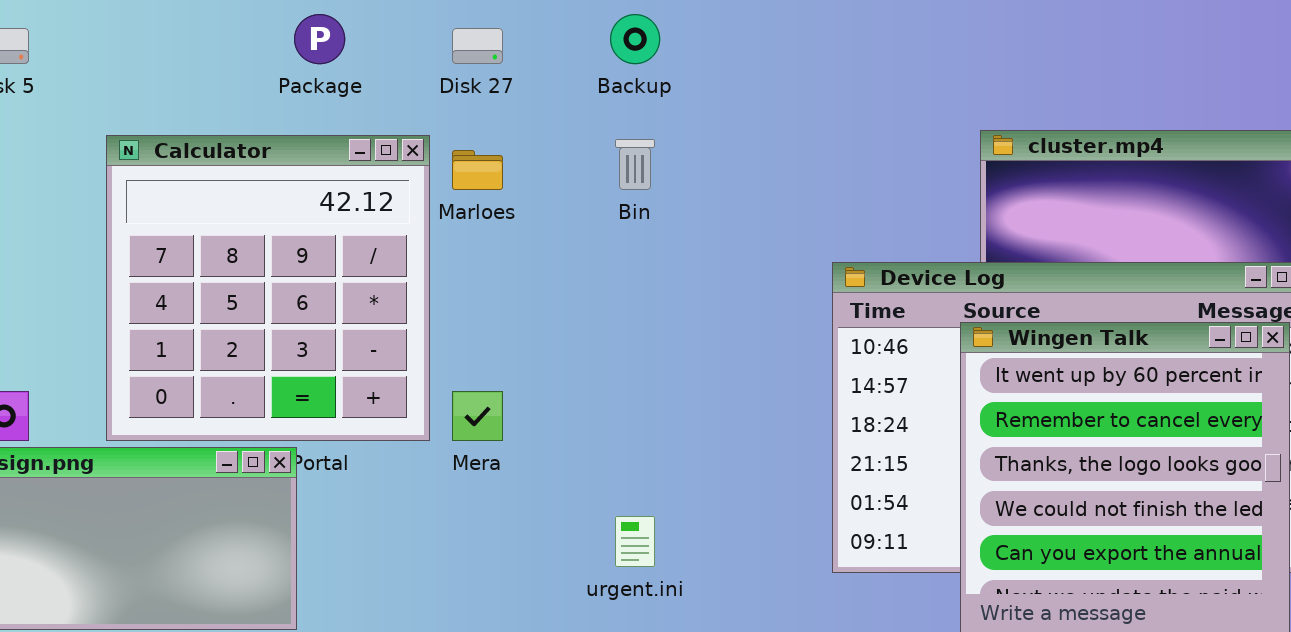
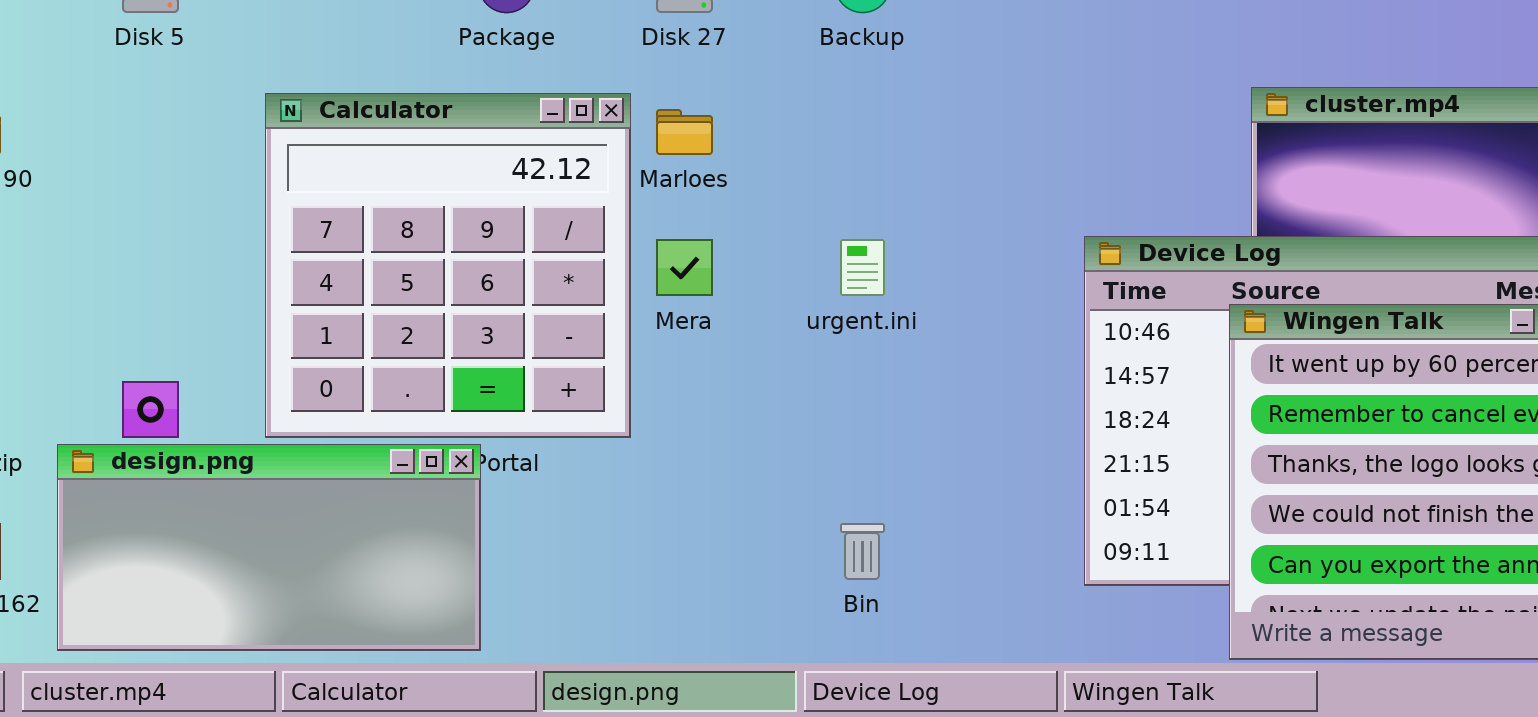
Bin: [615,139,655,190] -> [840,523,885,580], moved
Mera: [452,391,503,441] -> [656,239,713,296], moved
urgent.ini: [615,516,655,567] -> [840,239,885,296], moved

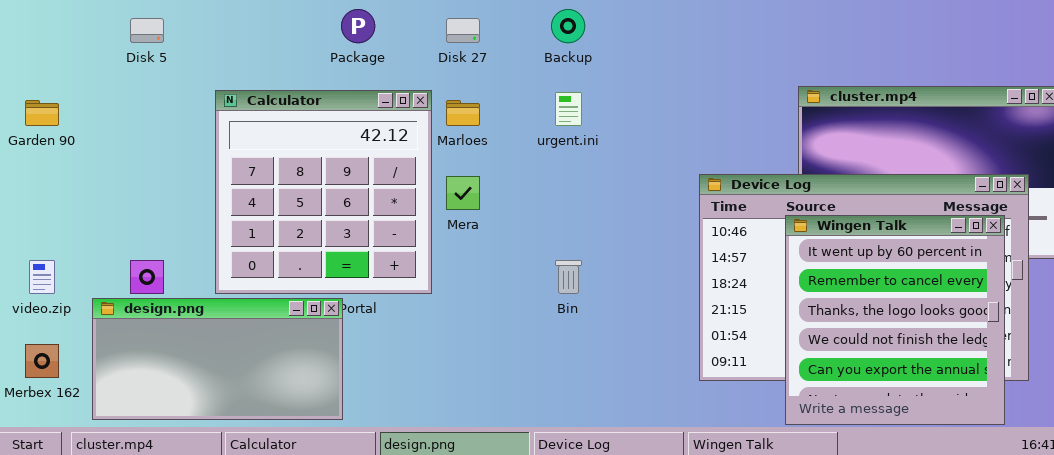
urgent.ini: [840,239,885,296] -> [555,92,582,126], moved
Bin: [840,523,885,580] -> [555,260,582,294], moved

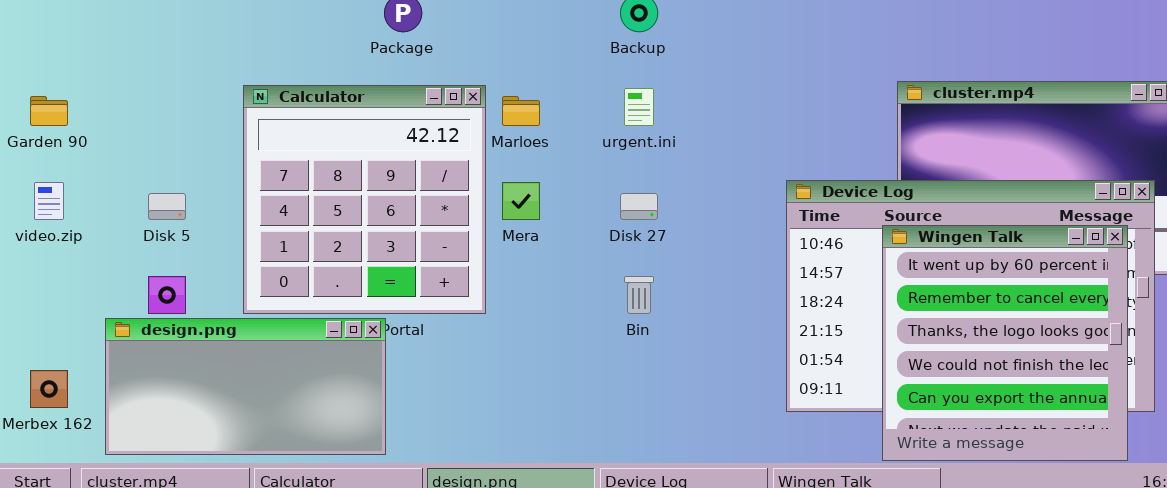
Disk 5: [130,18,164,43] -> [148,193,186,220], moved
Disk 27: [446,18,480,43] -> [620,193,658,220], moved
video.zip: [29,260,55,294] -> [34,182,64,220], moved

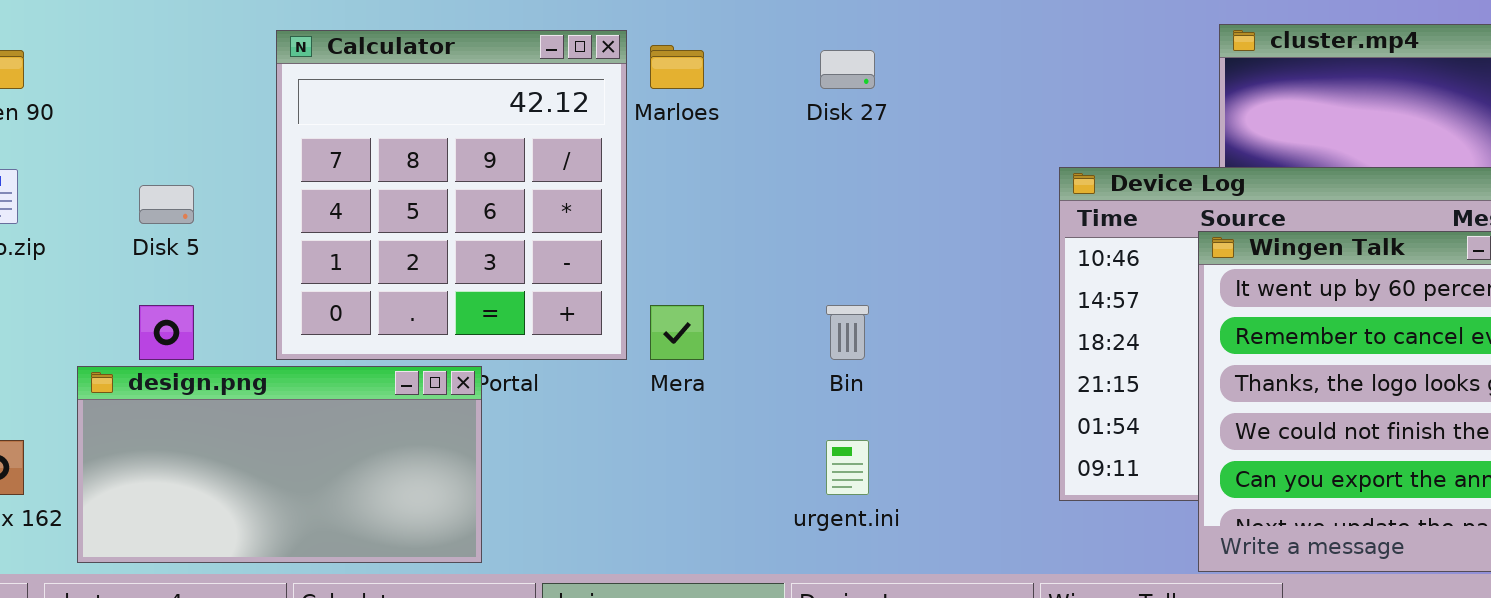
urgent.ini: [624,88,654,126] -> [826,440,869,495], moved
Mera: [502,182,540,220] -> [650,305,704,360], moved
Disk 27: [620,193,658,220] -> [820,50,875,89], moved

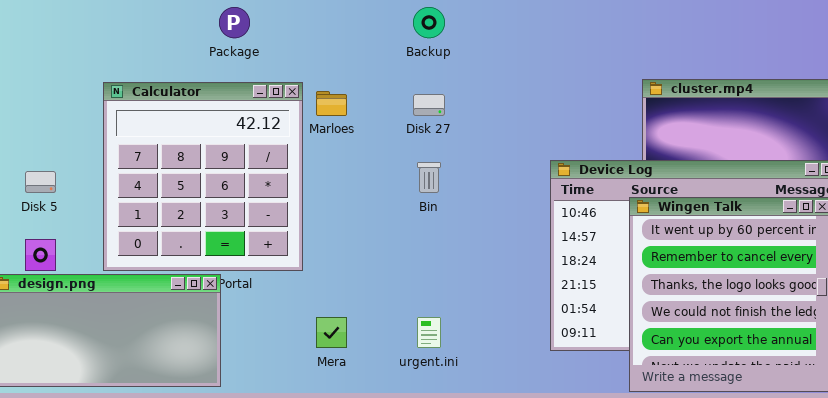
Mera: [650,305,704,360] -> [316,317,347,348], moved
Bin: [826,305,869,360] -> [417,162,441,193], moved

